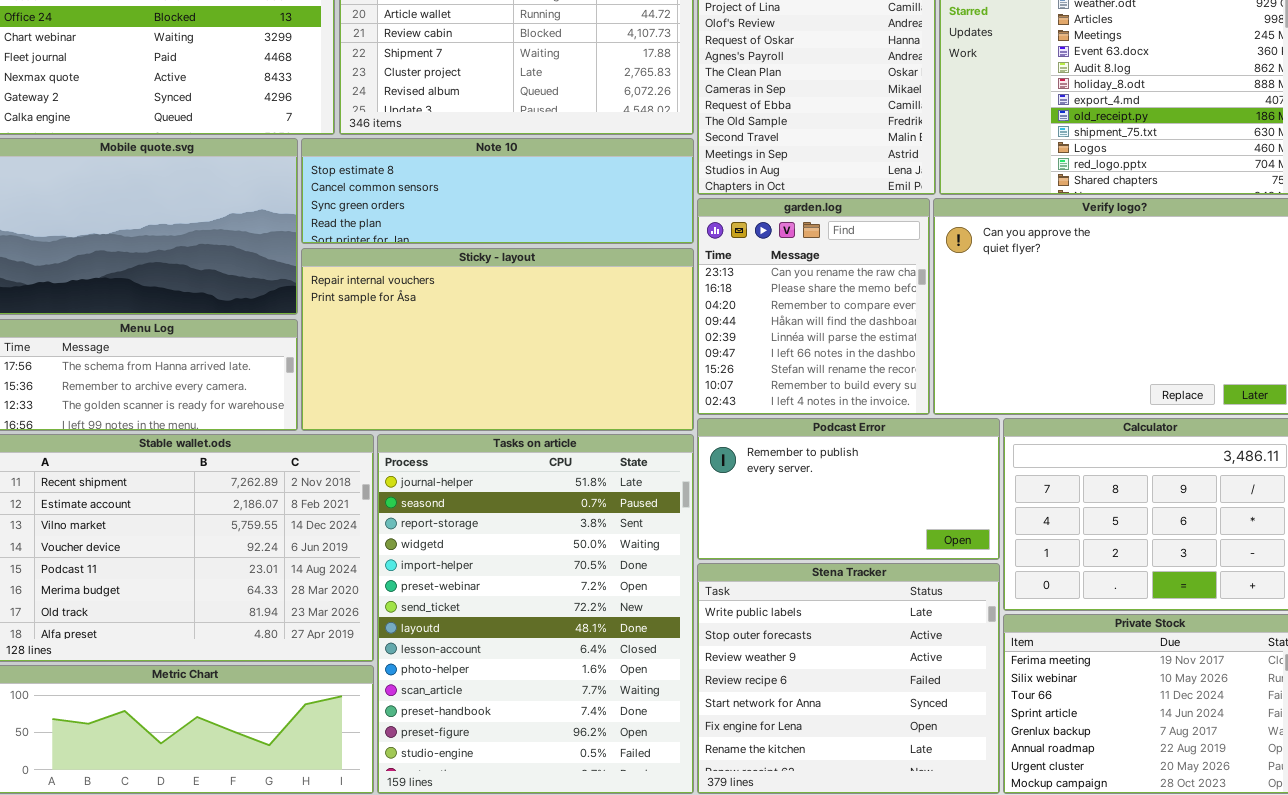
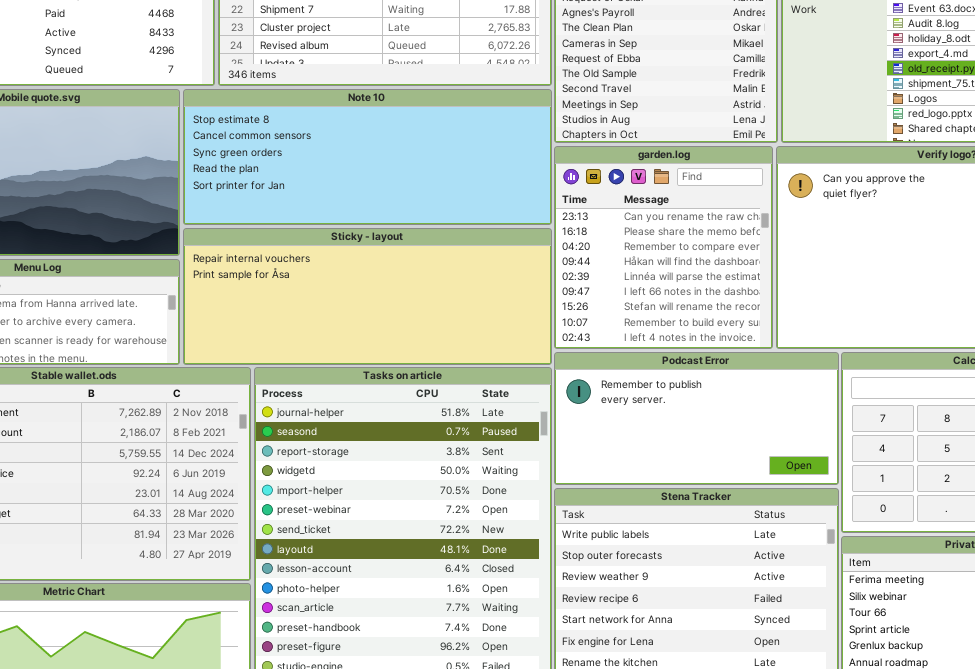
Note 10: [301,138,694,244] -> [183,89,552,225], resized
Sticky - layout: [301,248,694,431] -> [183,228,552,365], resized

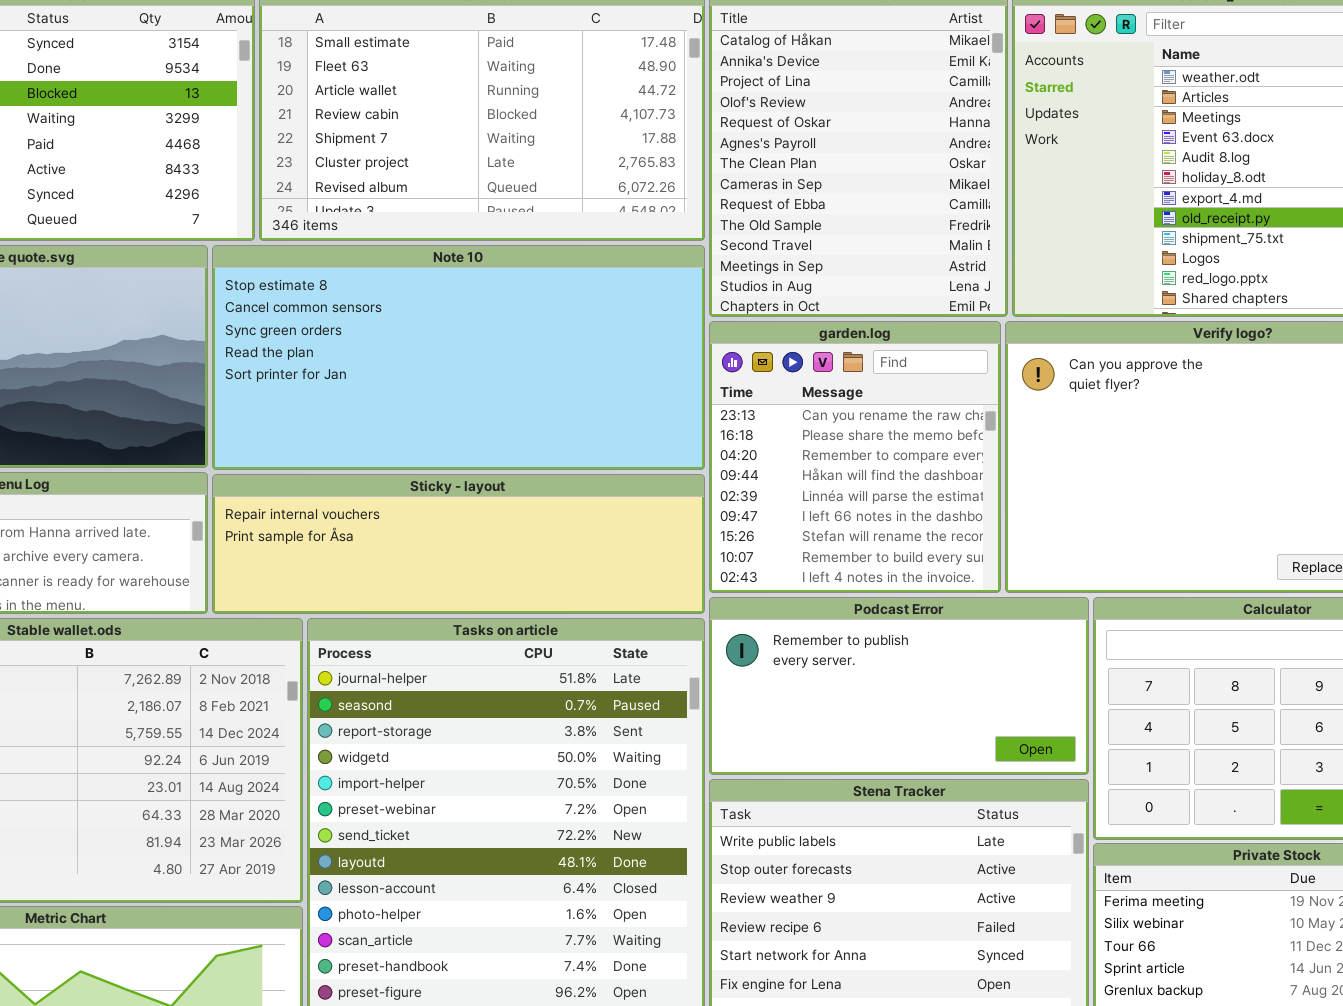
Note 10: [183,89,552,225] -> [212,245,705,470], resized
Sticky - layout: [183,228,552,365] -> [212,474,705,614], resized

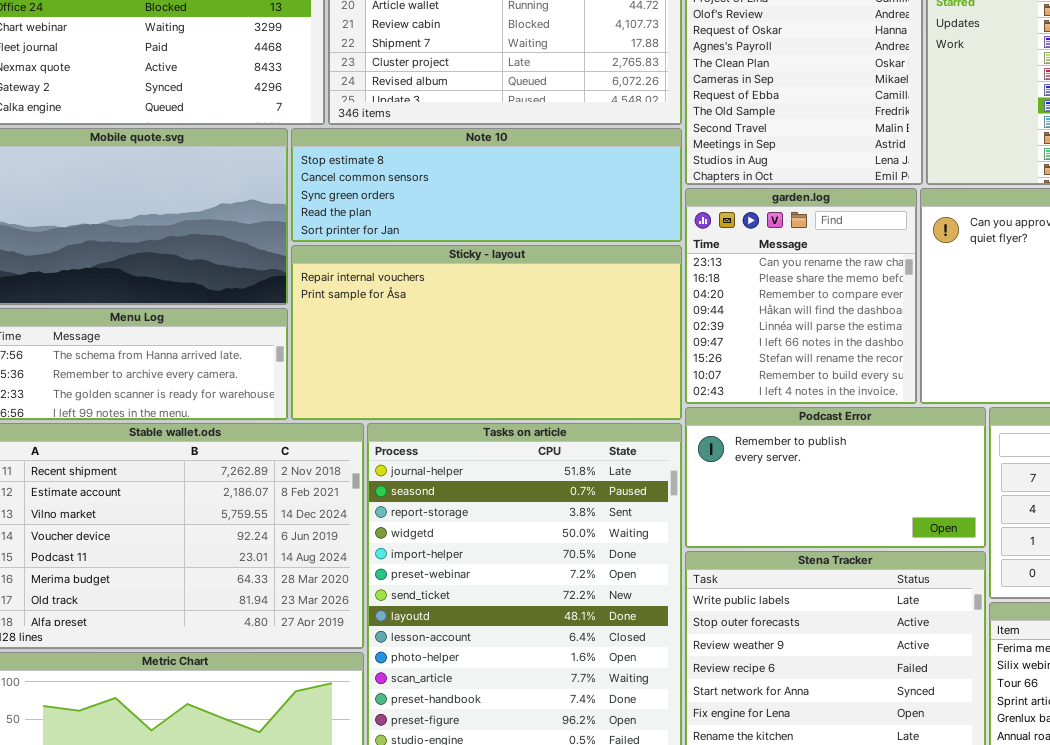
Note 10: [212,245,705,470] -> [291,128,682,242], resized
Sticky - layout: [212,474,705,614] -> [291,245,682,420], resized

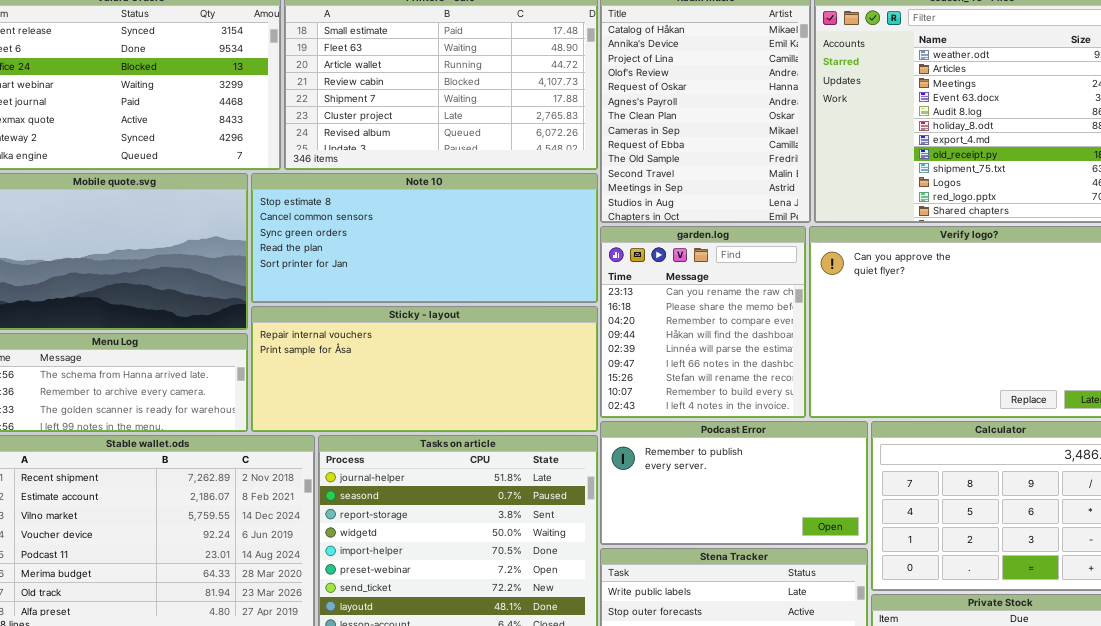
Note 10: [291,128,682,242] -> [251,173,598,303], resized
Sticky - layout: [291,245,682,420] -> [251,306,598,432], resized

